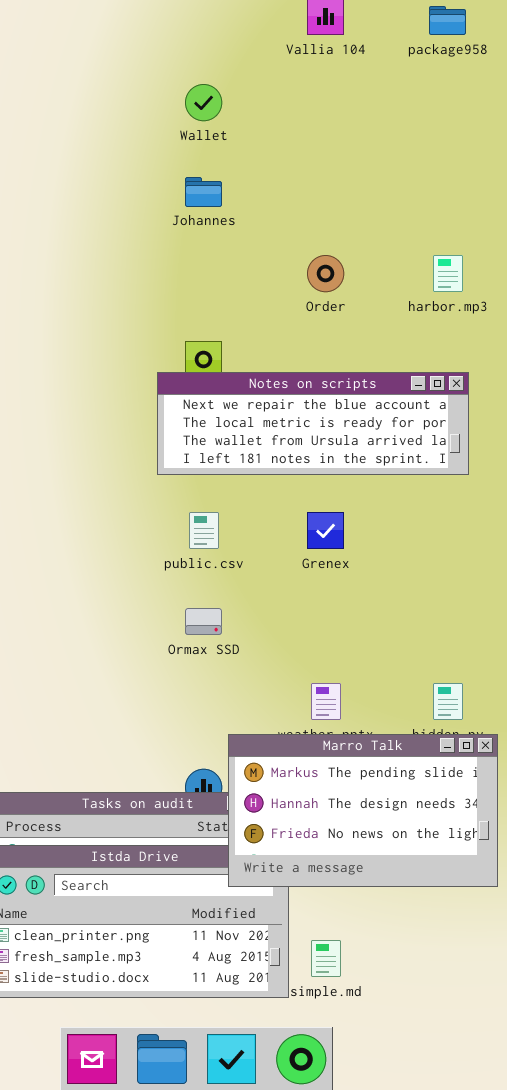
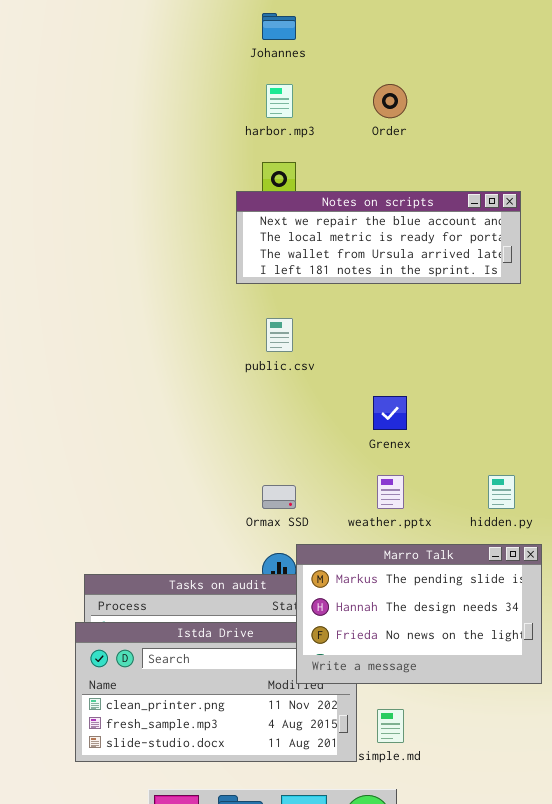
harbor.mp3: [433,255,463,292] -> [266,84,293,118], moved
Grenex: [307,512,344,549] -> [373,396,407,430], moved
Ormax SSD: [185,608,222,635] -> [262,485,296,509], moved
Marro Talk: [228,734,498,887] -> [296,544,542,684], moved

